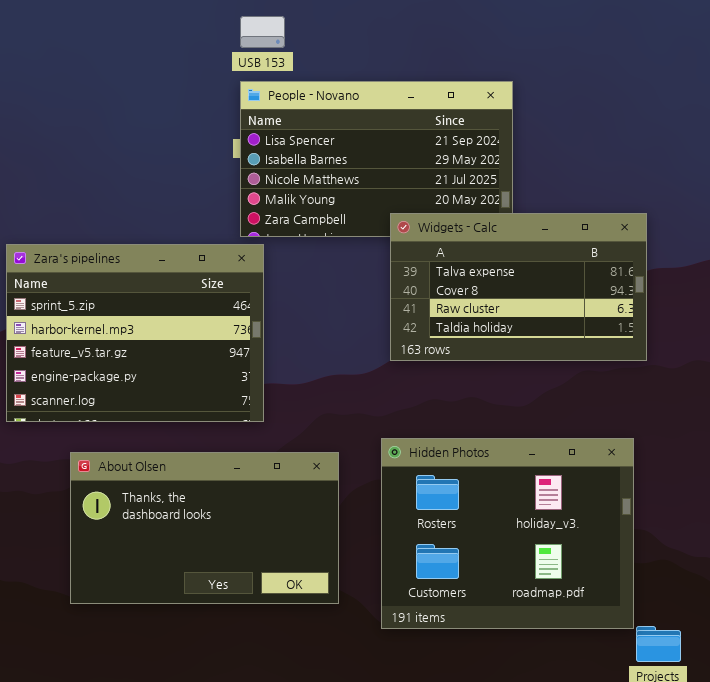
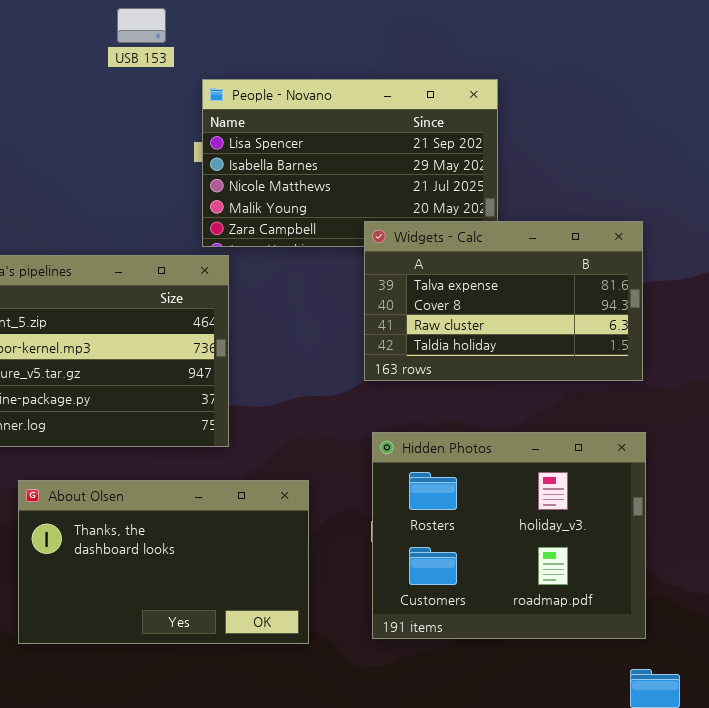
USB 153: [240,16,285,48] -> [117,8,166,43], moved
Hidden Photos: [381,438,634,629] -> [372,432,646,639], moved

